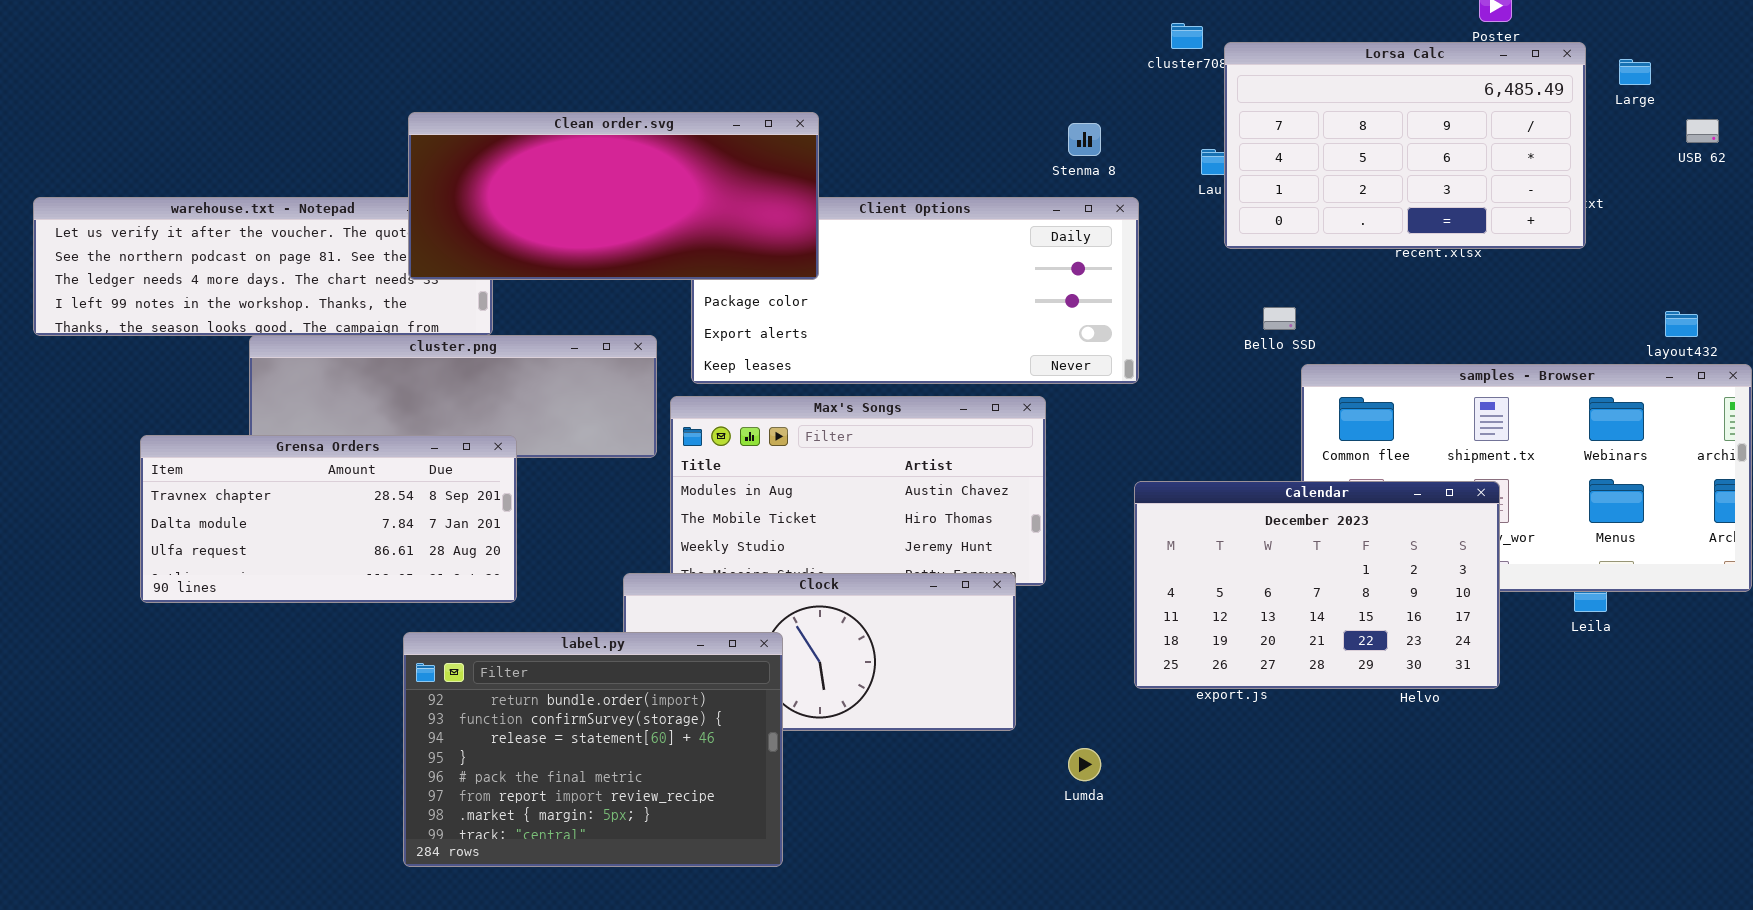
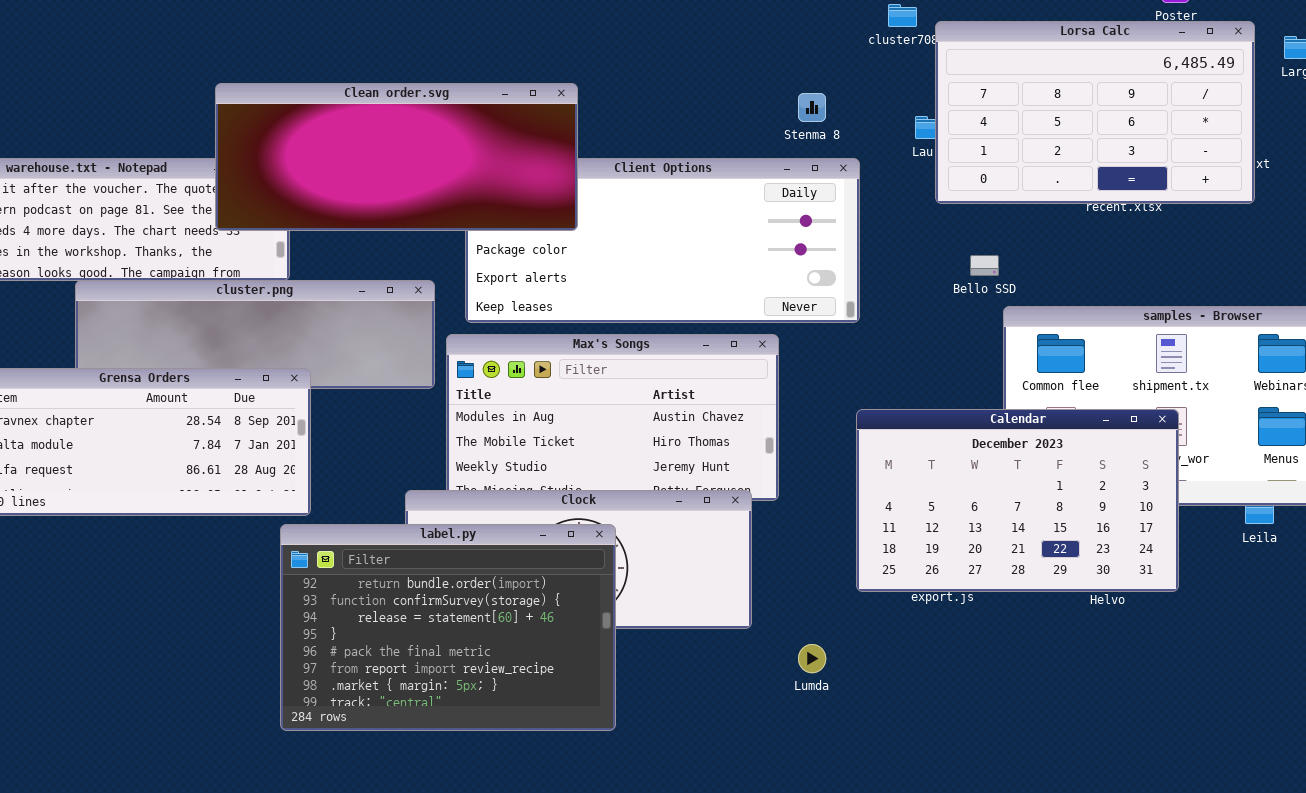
label.py: [403,632,783,867] -> [280,524,616,731], moved

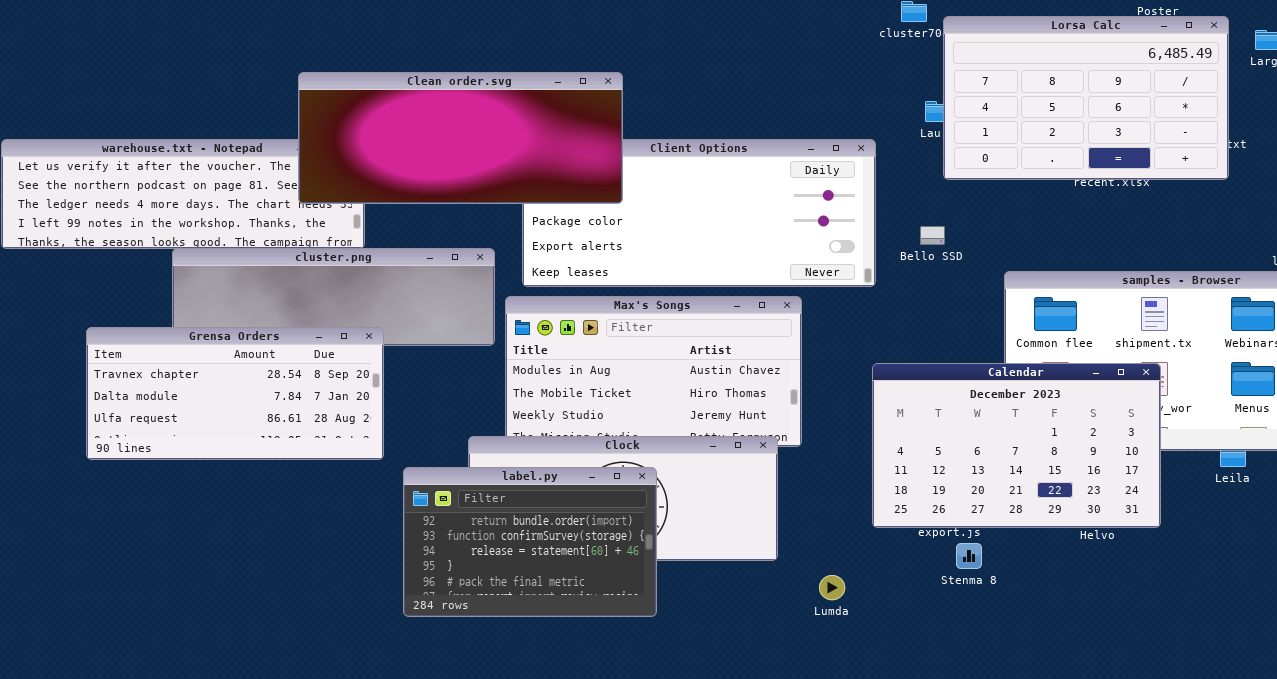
Stenma 8: [798,93,826,122] -> [956,543,982,569], moved
Bello SSD: [970,255,999,276] -> [920,226,945,245], moved
label.py: [280,524,616,731] -> [403,467,657,617], resized

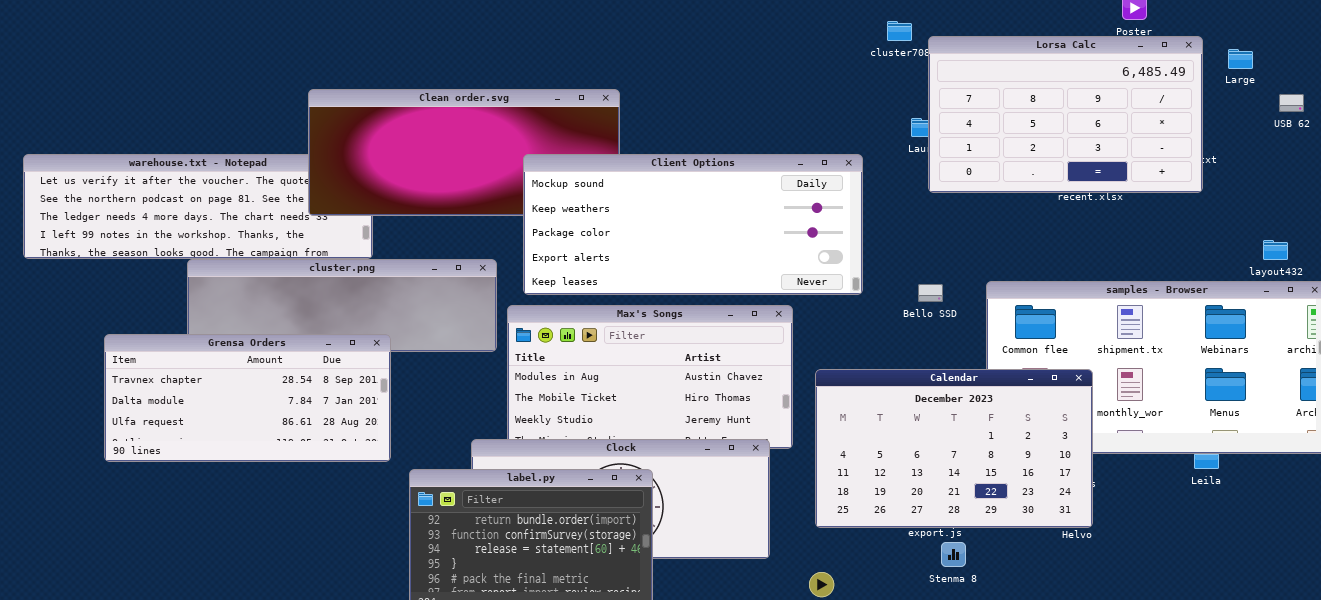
Client Options: [522,139,876,287] -> [523,154,863,295], raised
Bello SSD: [920,226,945,245] -> [918,284,943,302], moved
Calendar: [872,363,1161,528] -> [815,369,1093,528], moved

